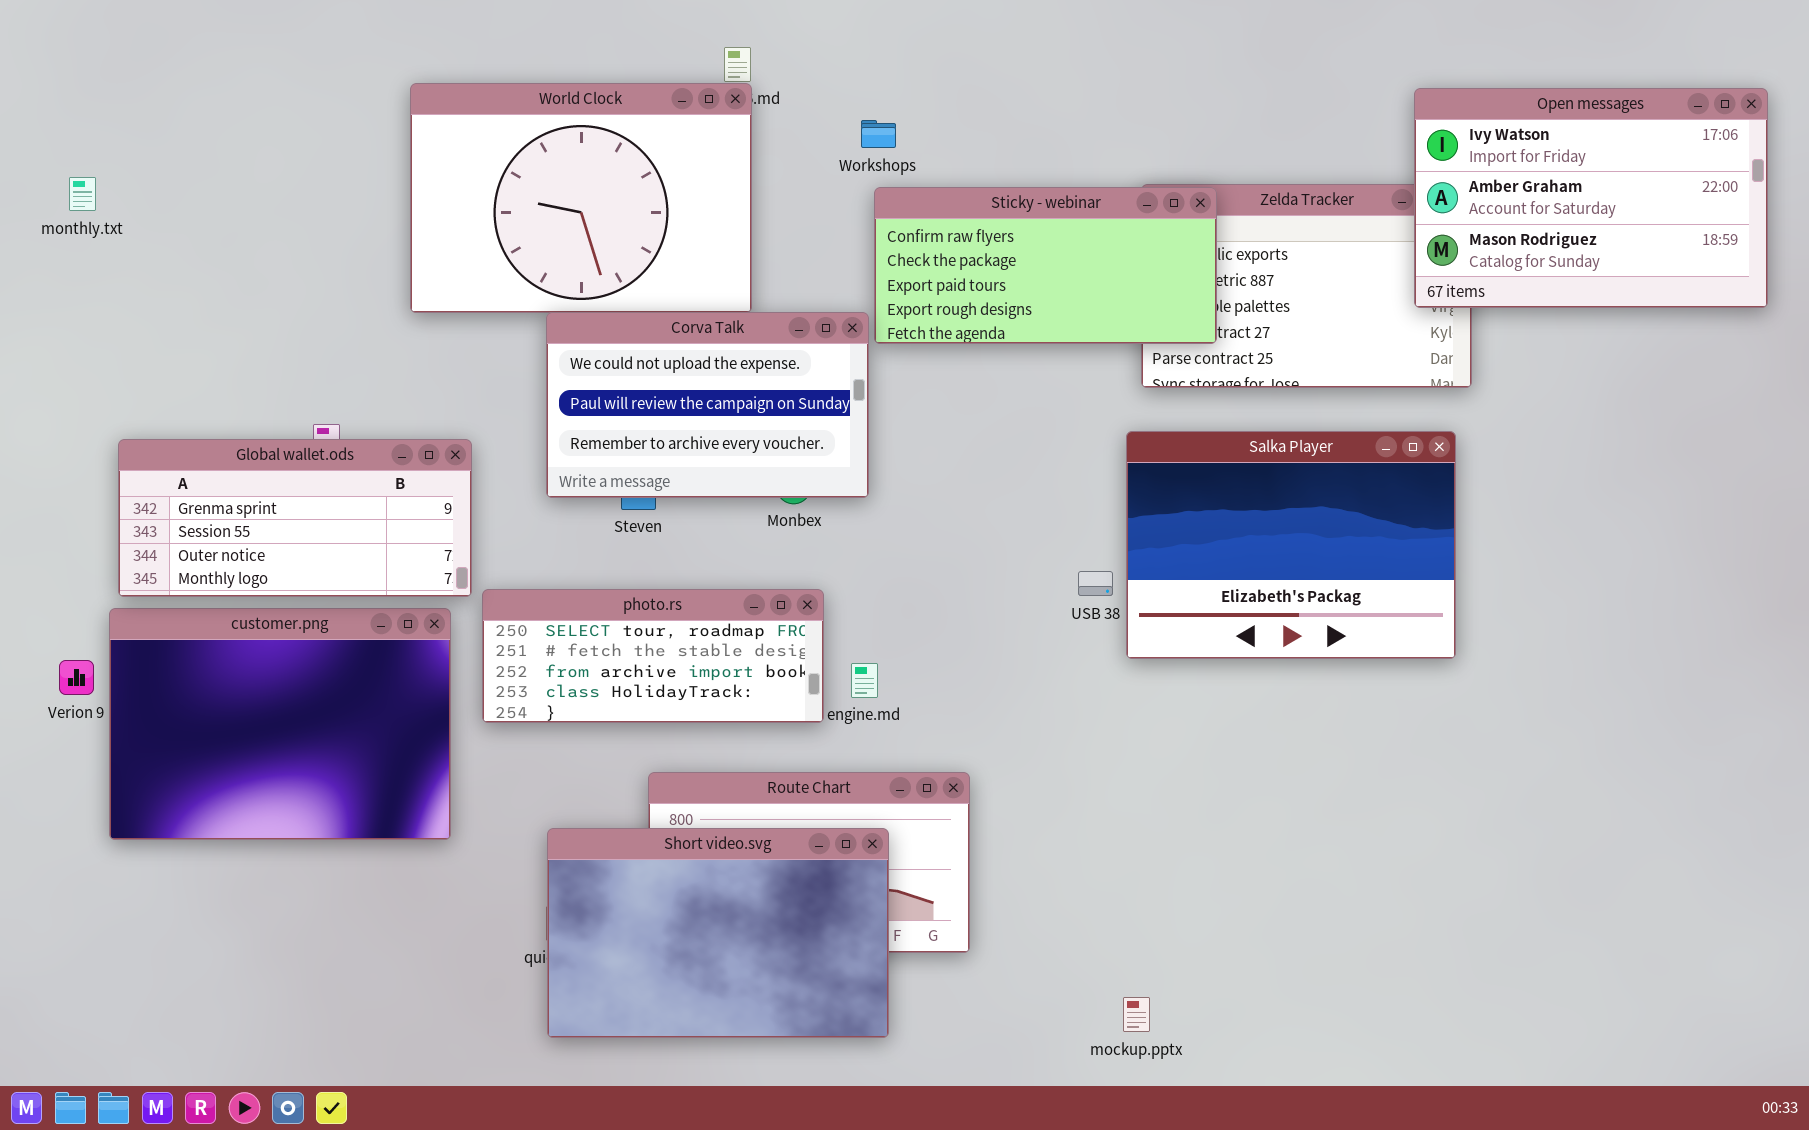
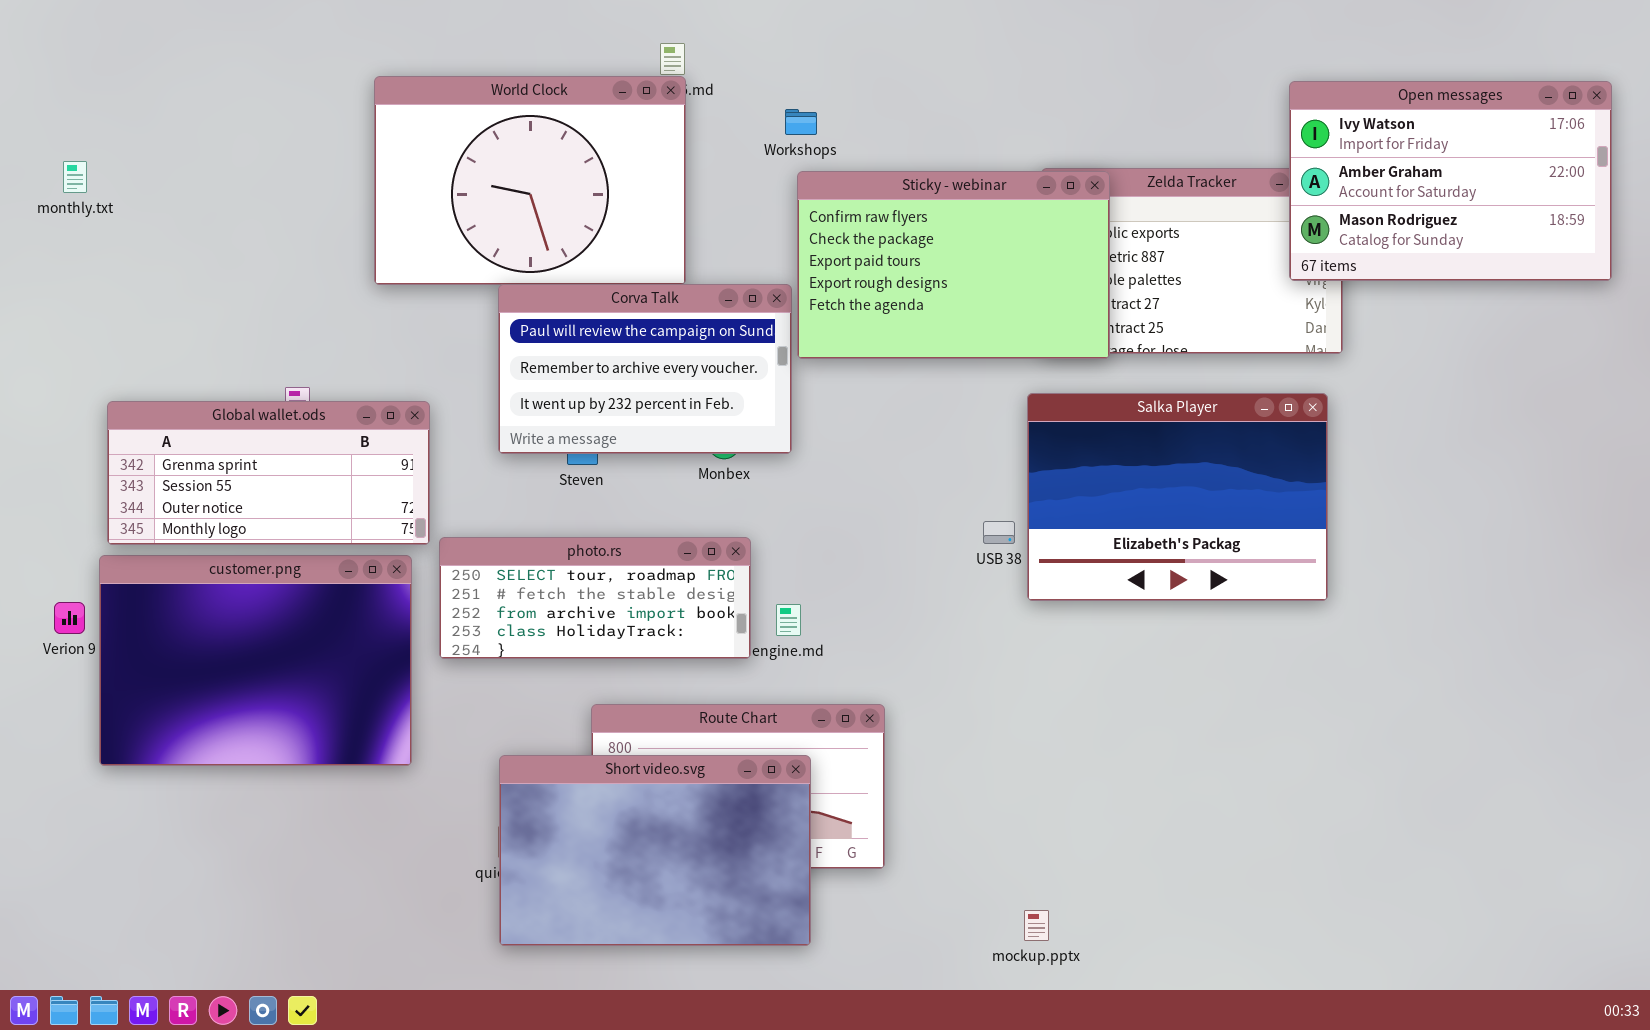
Sticky - webinar: [874,187,1217,344] -> [797,171,1110,359], resized
Corva Talk: [546,312,869,498] -> [498,284,792,454], scrolled down 1 row

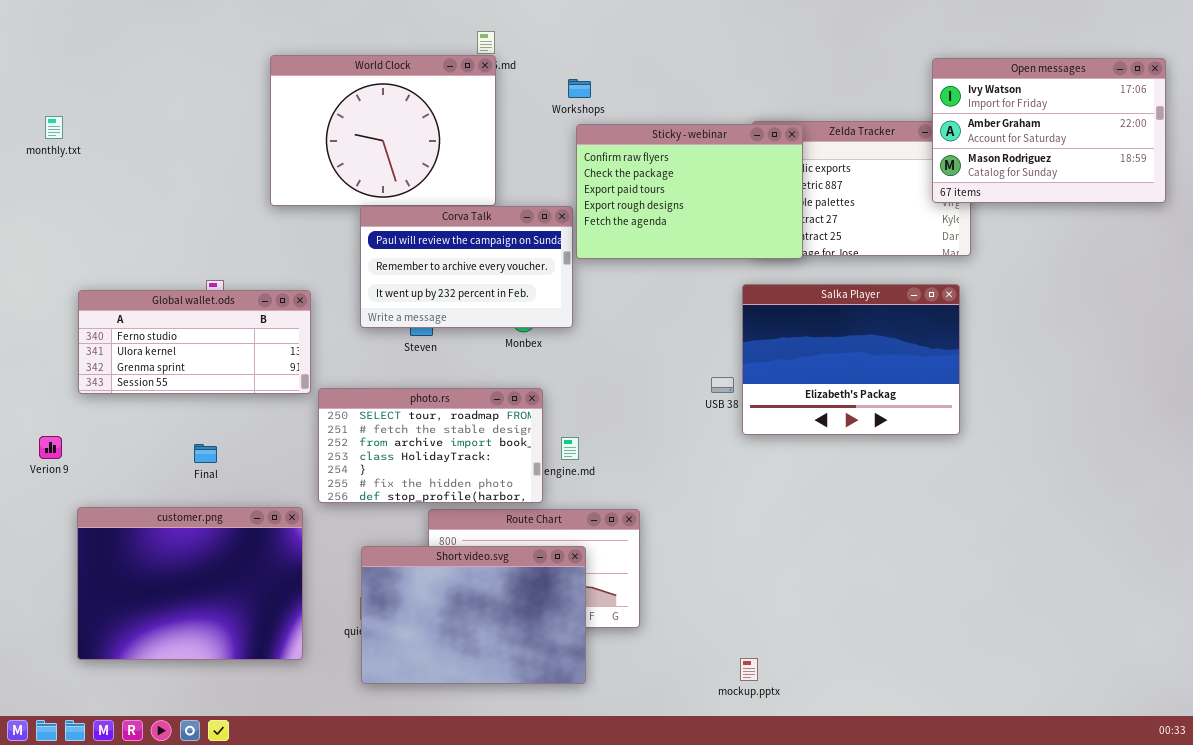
Global wallet.ods: [107,401,430,545] -> [78,290,311,394], scrolled up 2 rows
photo.rs: [439,537,751,659] -> [318,388,543,503], resized
customer.png: [99,555,412,766] -> [77,507,303,660], moved

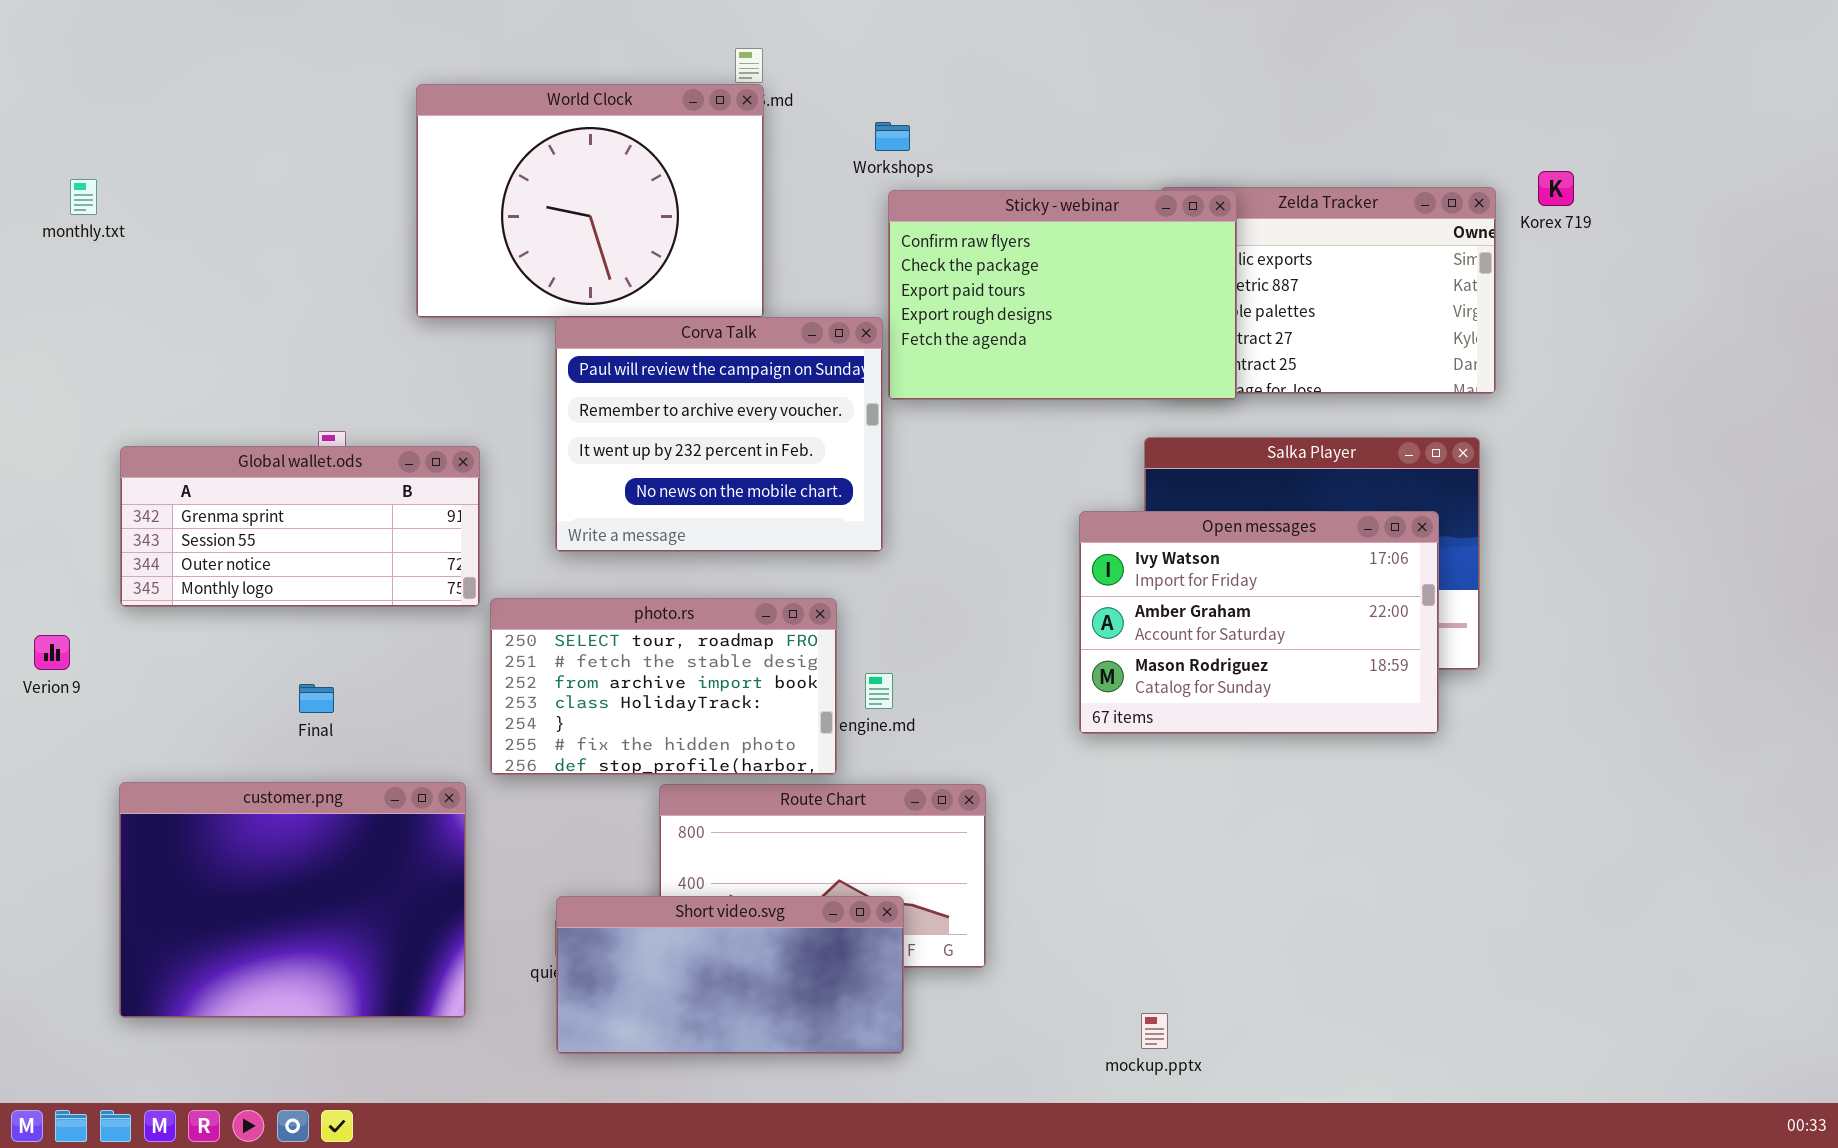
Open messages: [932,58,1166,203] -> [1079,511,1439,734], moved
Corva Talk: [360,206,573,328] -> [555,317,883,552], resized
Global wallet.ods: [78,290,311,394] -> [120,446,480,607], scrolled down 2 rows
Verion 9: [39,436,62,459] -> [34,635,70,670], moved
Short video.svg: [361,546,586,684] -> [556,896,904,1054], resized

